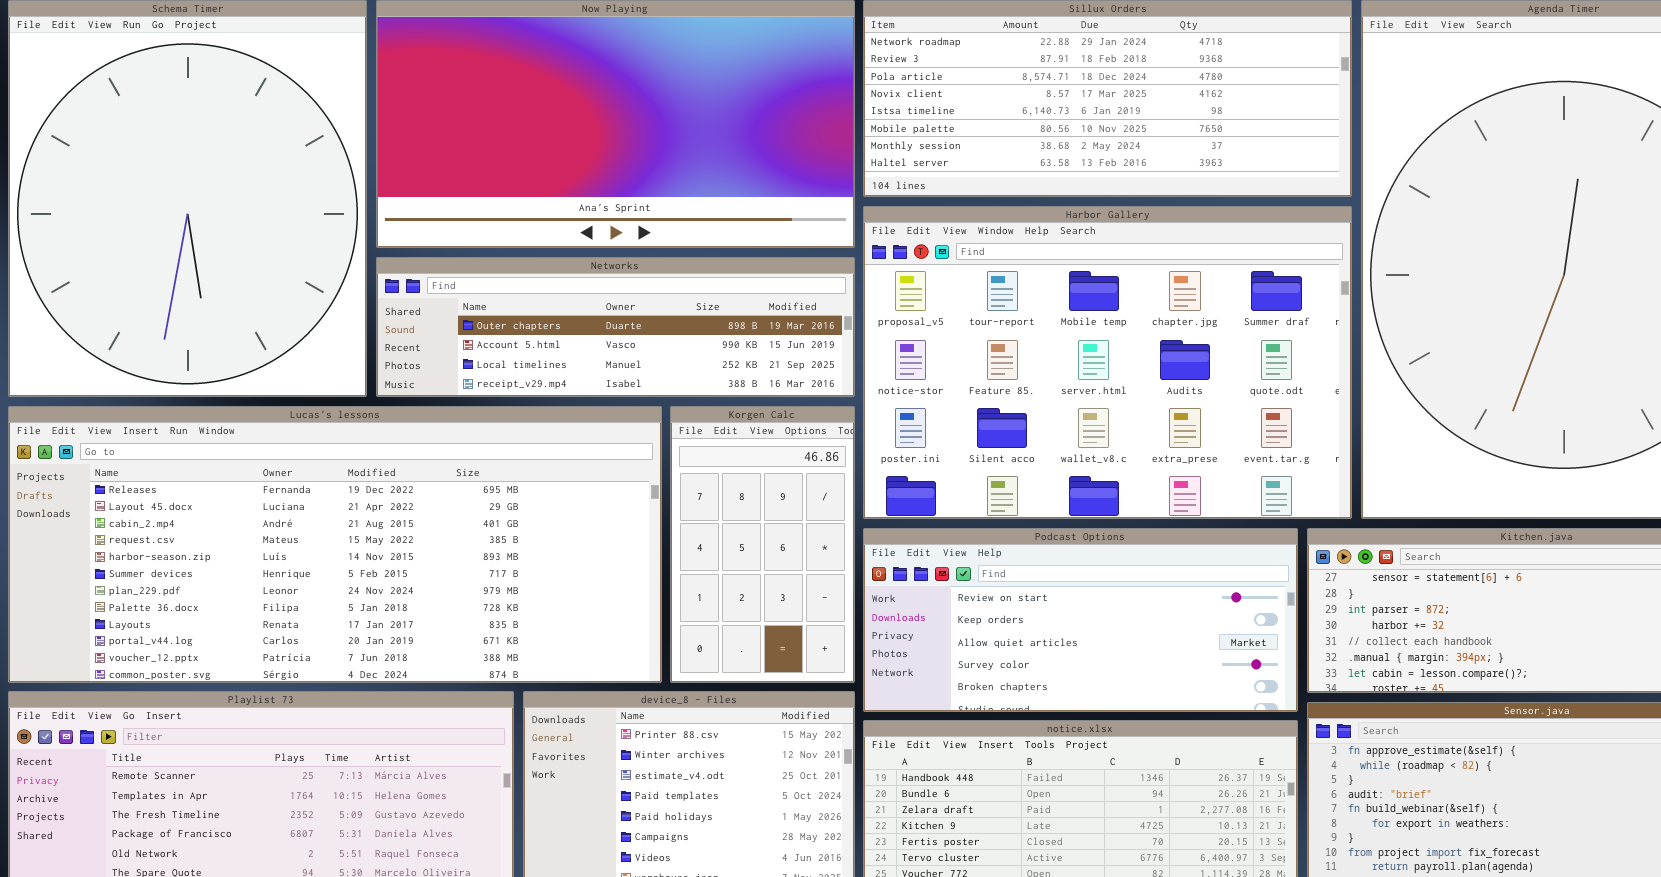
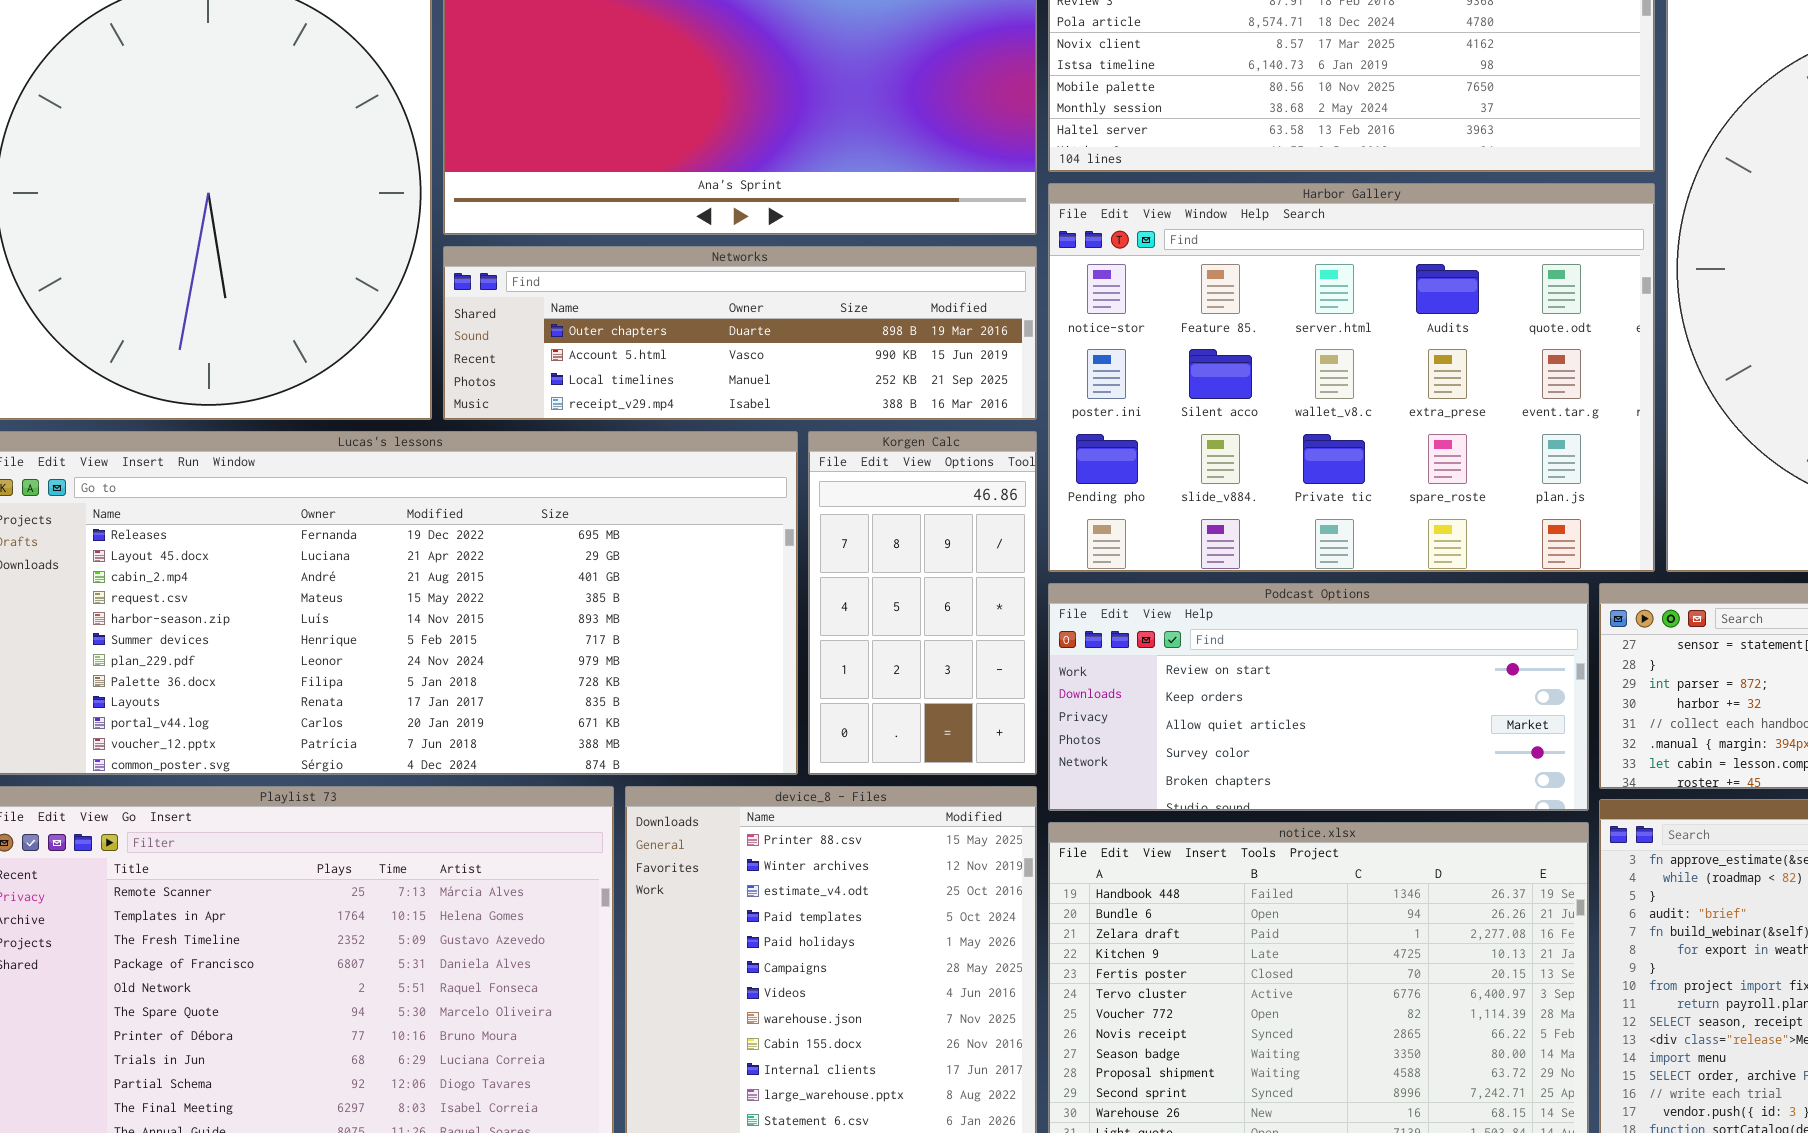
Harbor Gallery: [863,206,1352,519] -> [1048,183,1655,572], scrolled down 1 row

